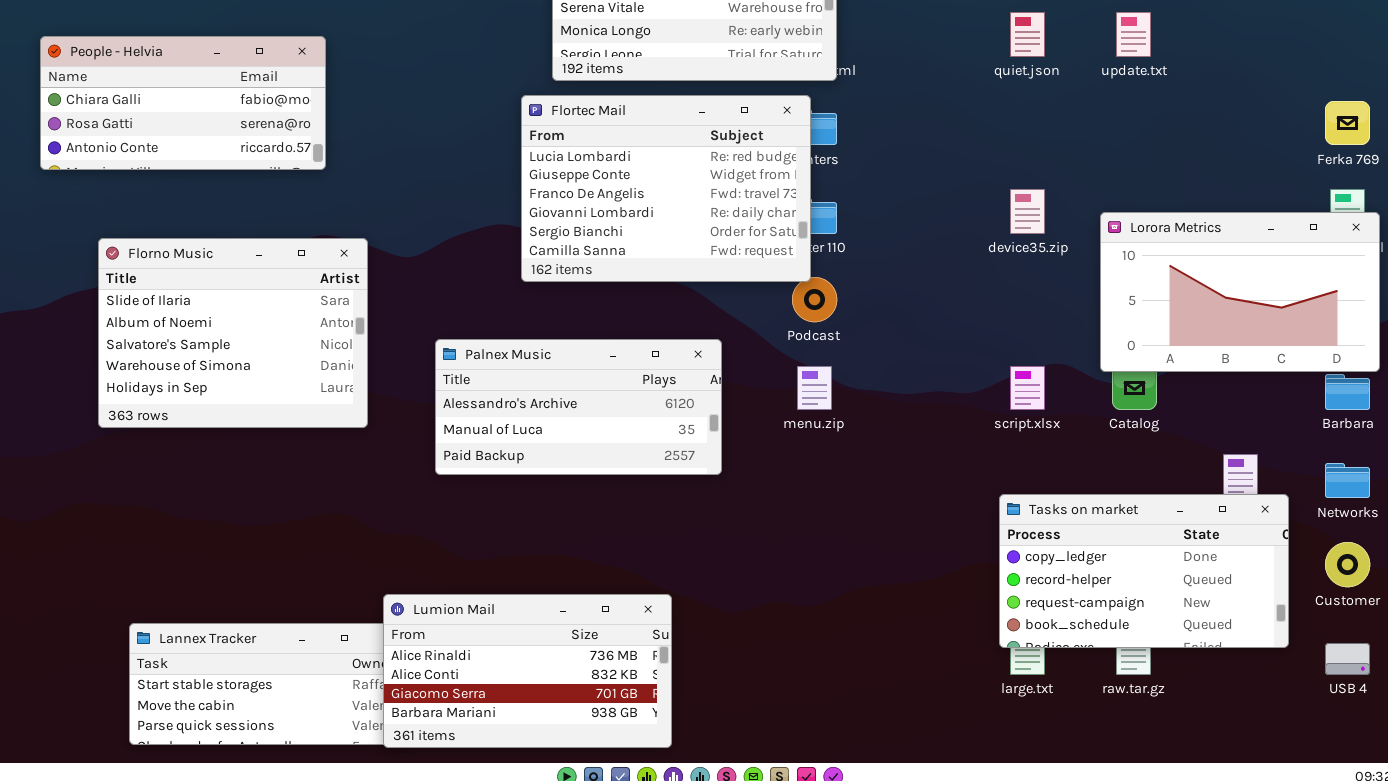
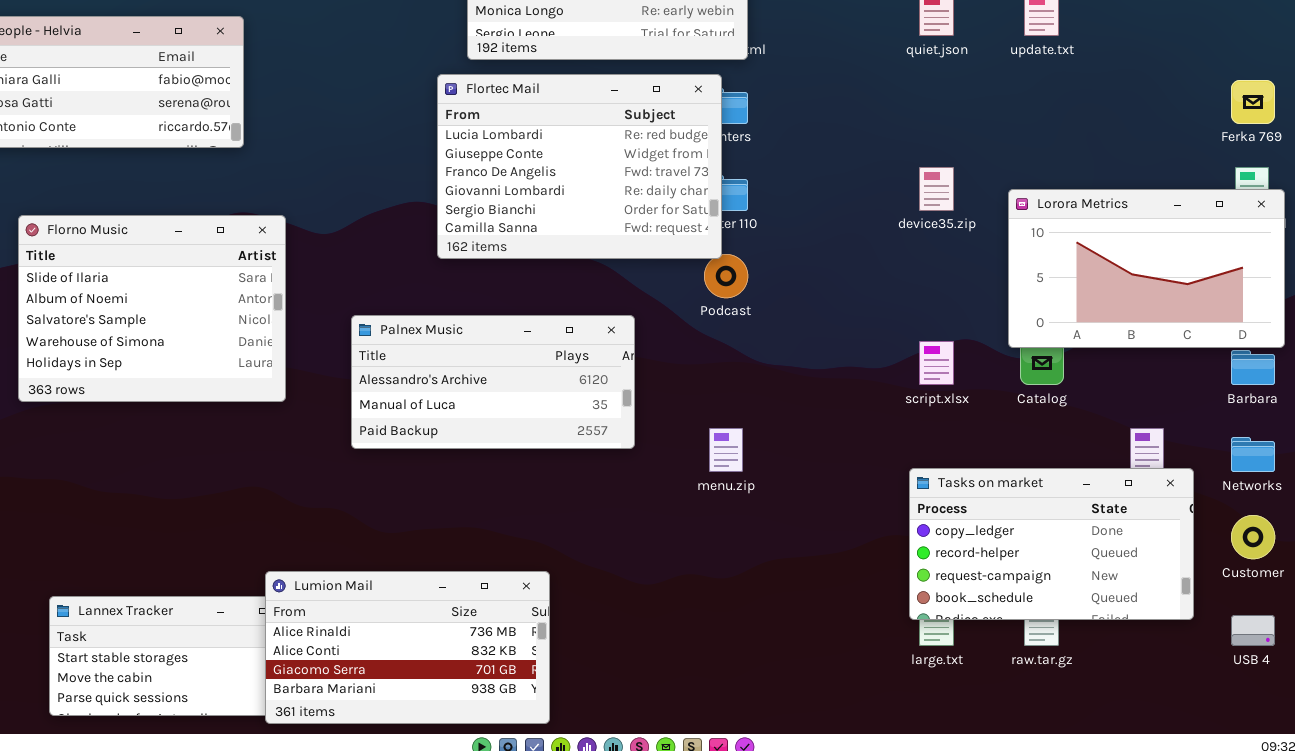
menu.zip: [797,366,832,410] -> [709,428,743,472], moved
Lumion Mail: [383,594,672,748] -> [265,571,550,724], moved

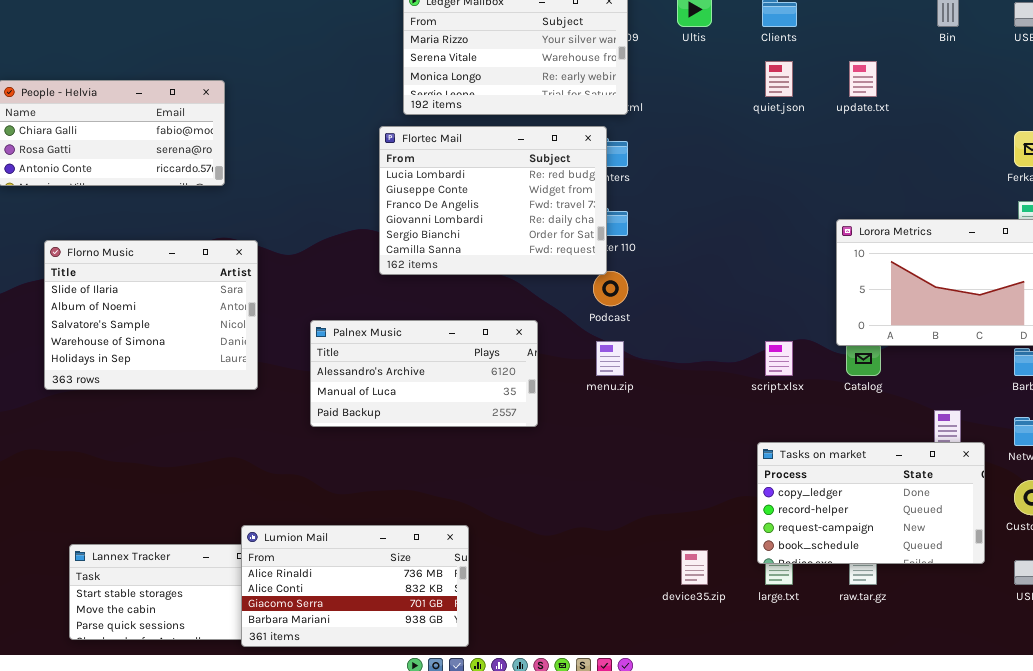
device35.zip: [919,167,954,211] -> [681,550,708,585], moved
menu.zip: [709,428,743,472] -> [596,341,624,376], moved

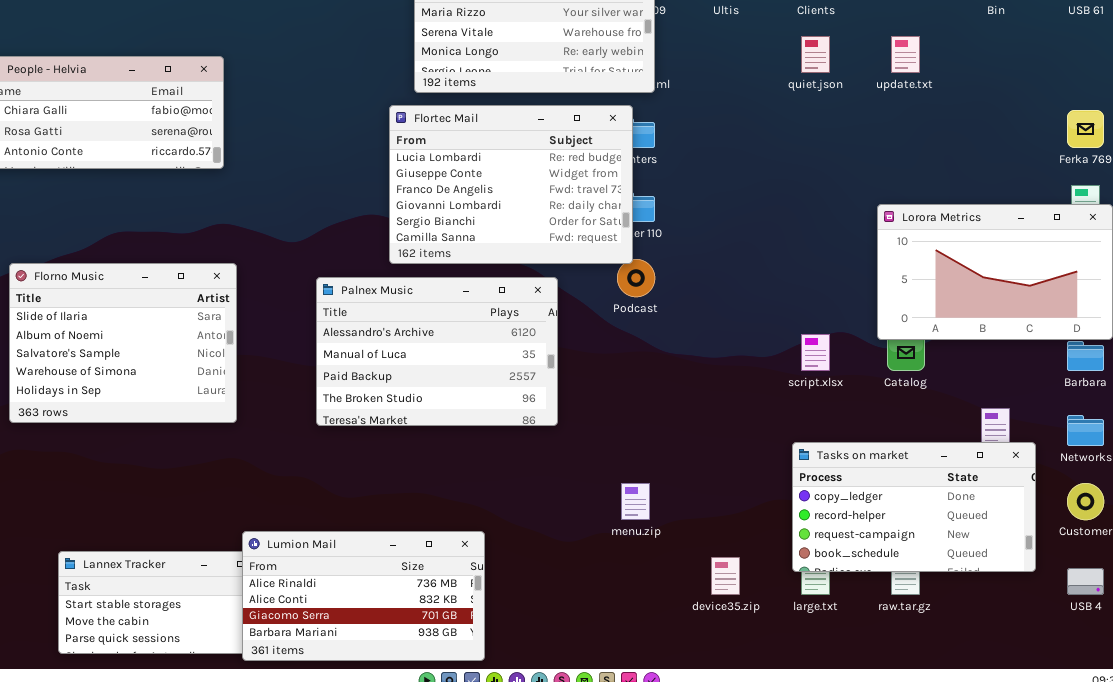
Florno Music: [44,240,258,390] -> [9,263,237,423], moved
Palnex Music: [310,320,538,427] -> [316,277,558,426], resized
menu.zip: [596,341,624,376] -> [621,483,650,520], moved

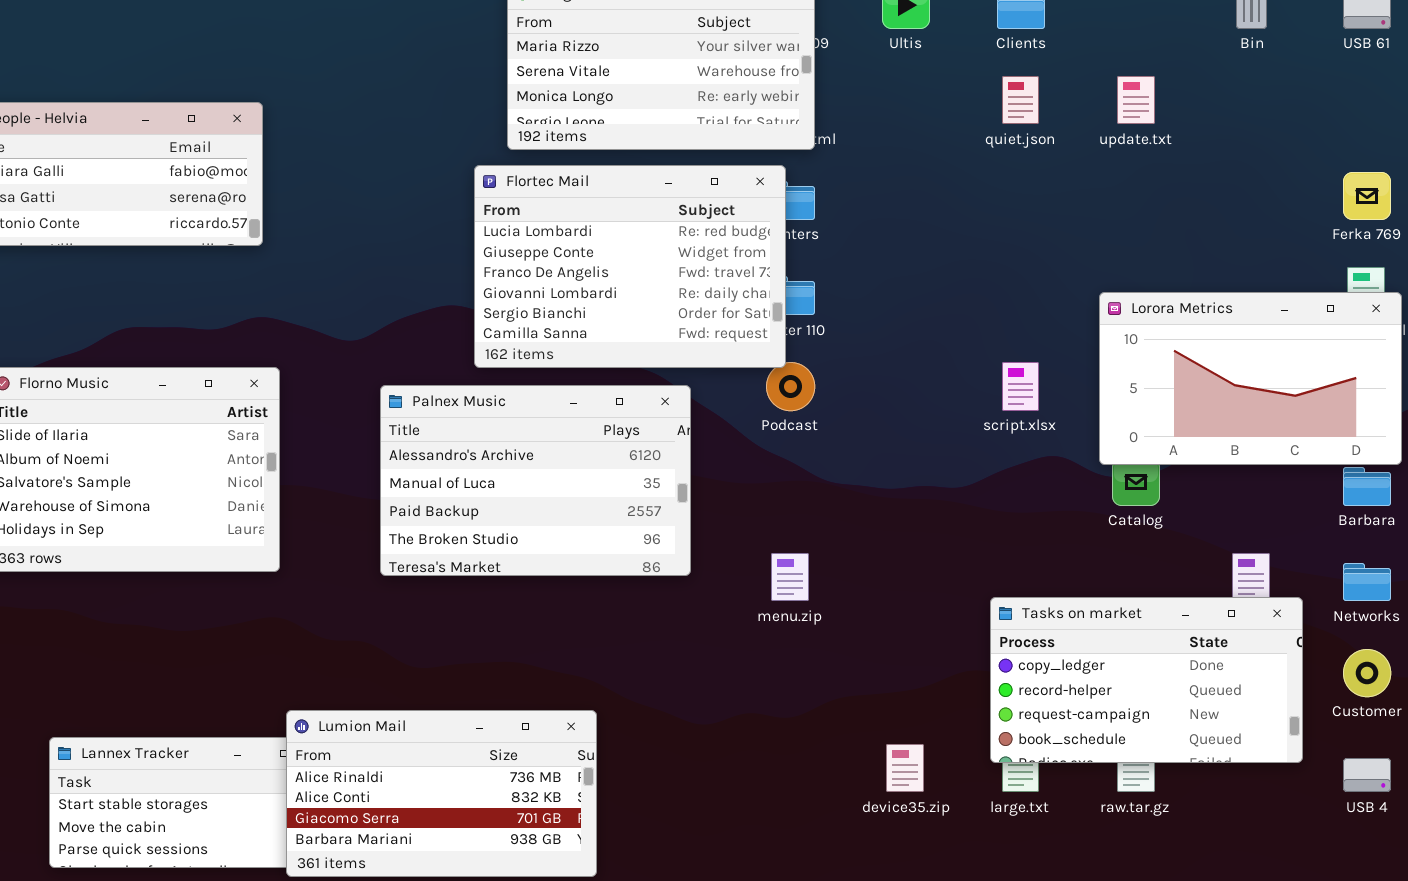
script.xlsx: [801,334,830,371] -> [1002,362,1039,411], moved
menu.zip: [621,483,650,520] -> [771,553,809,601], moved

